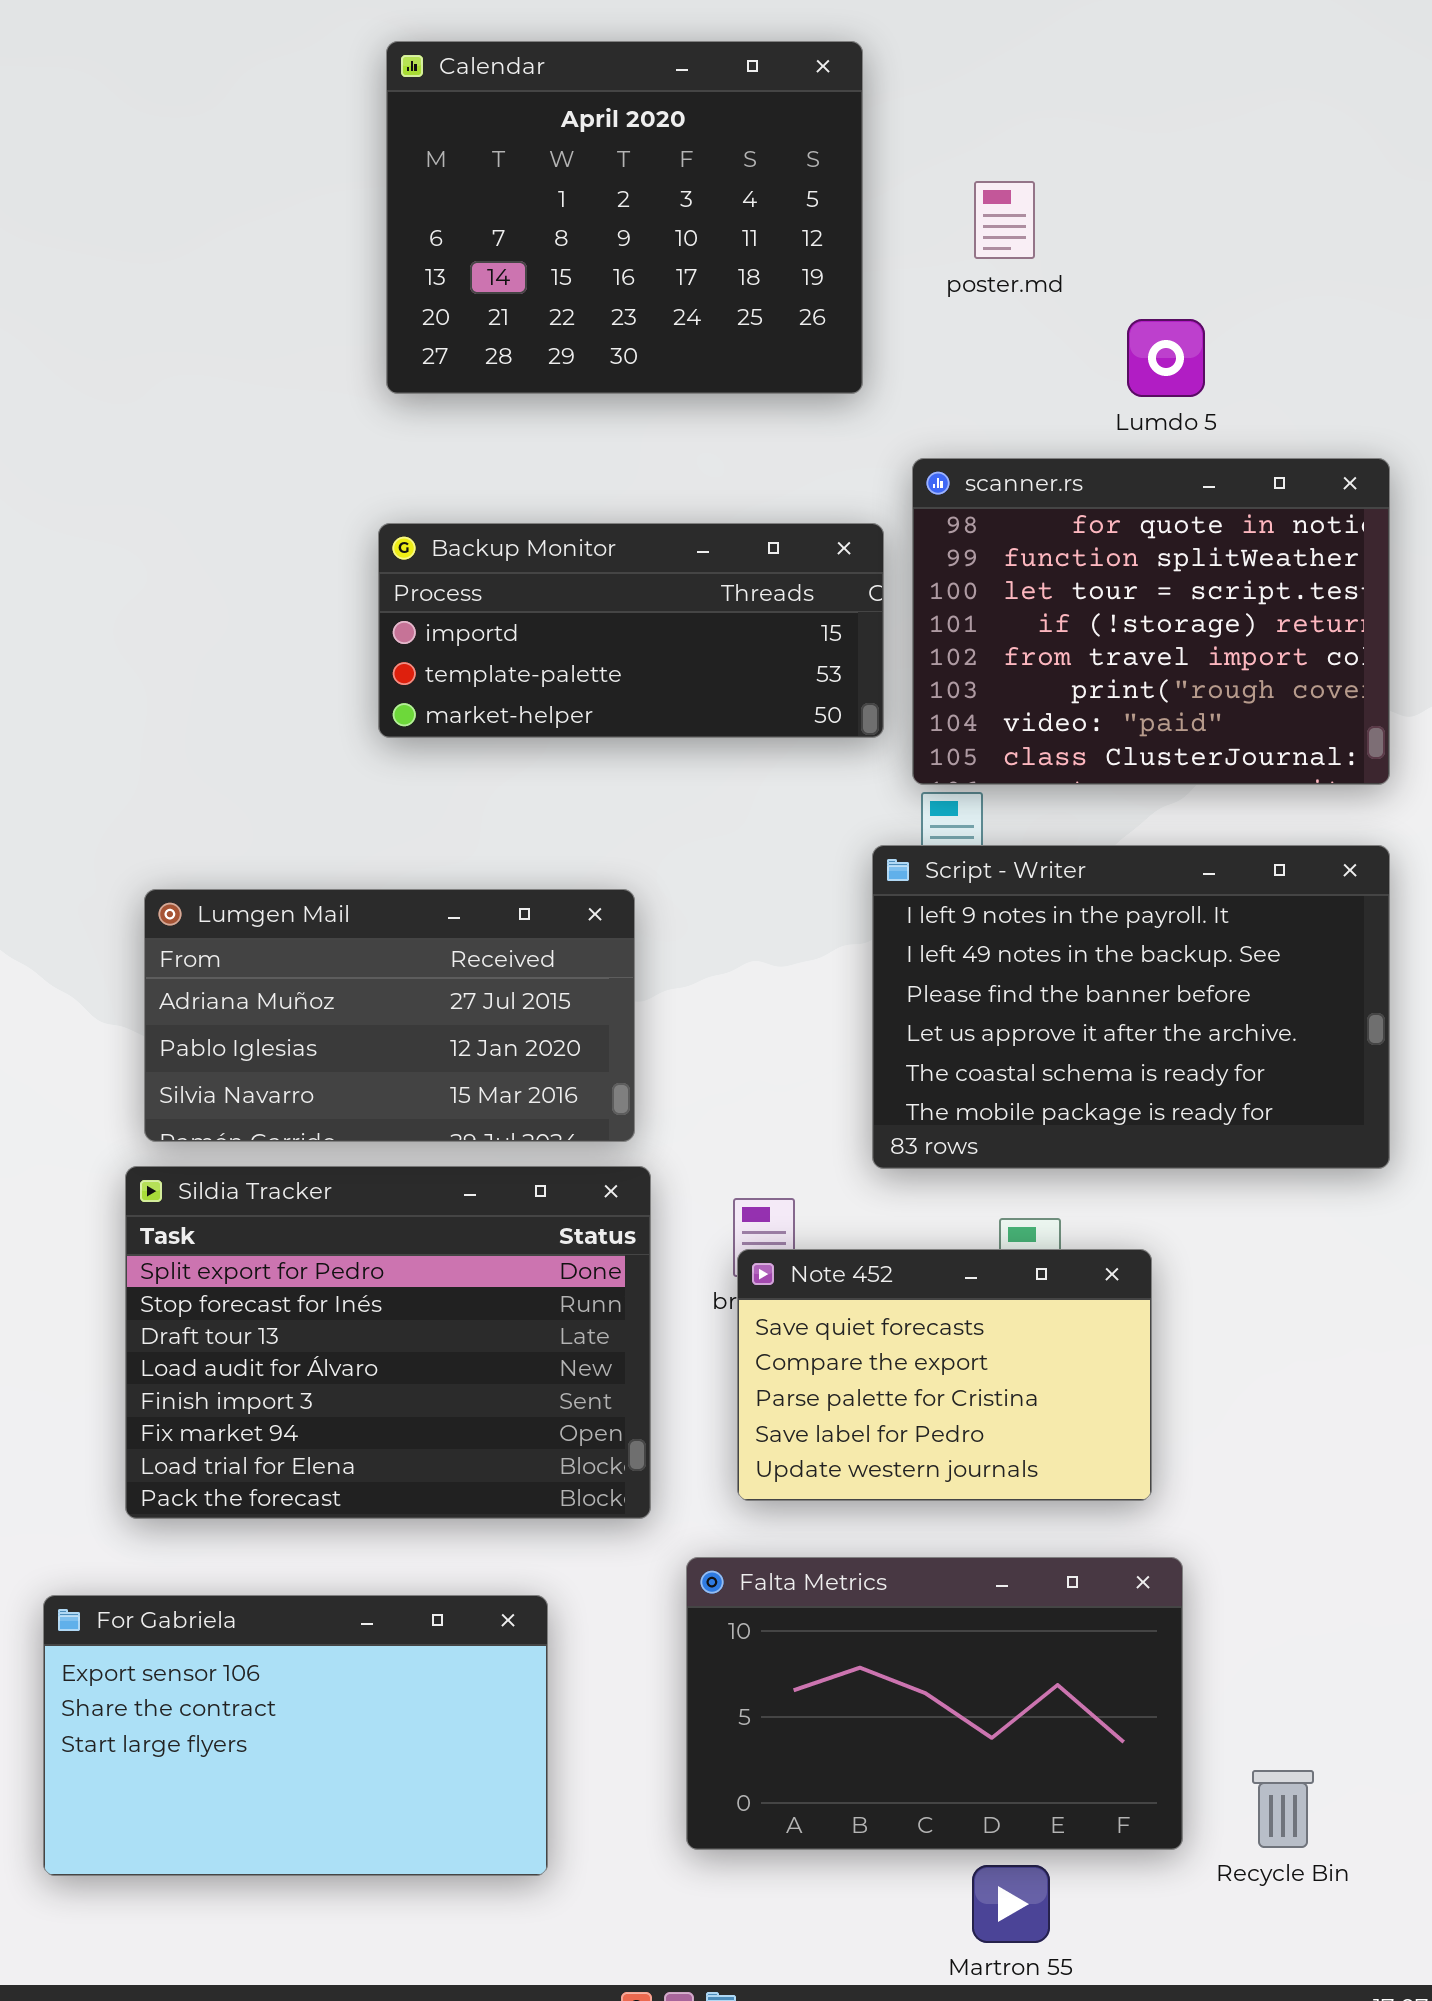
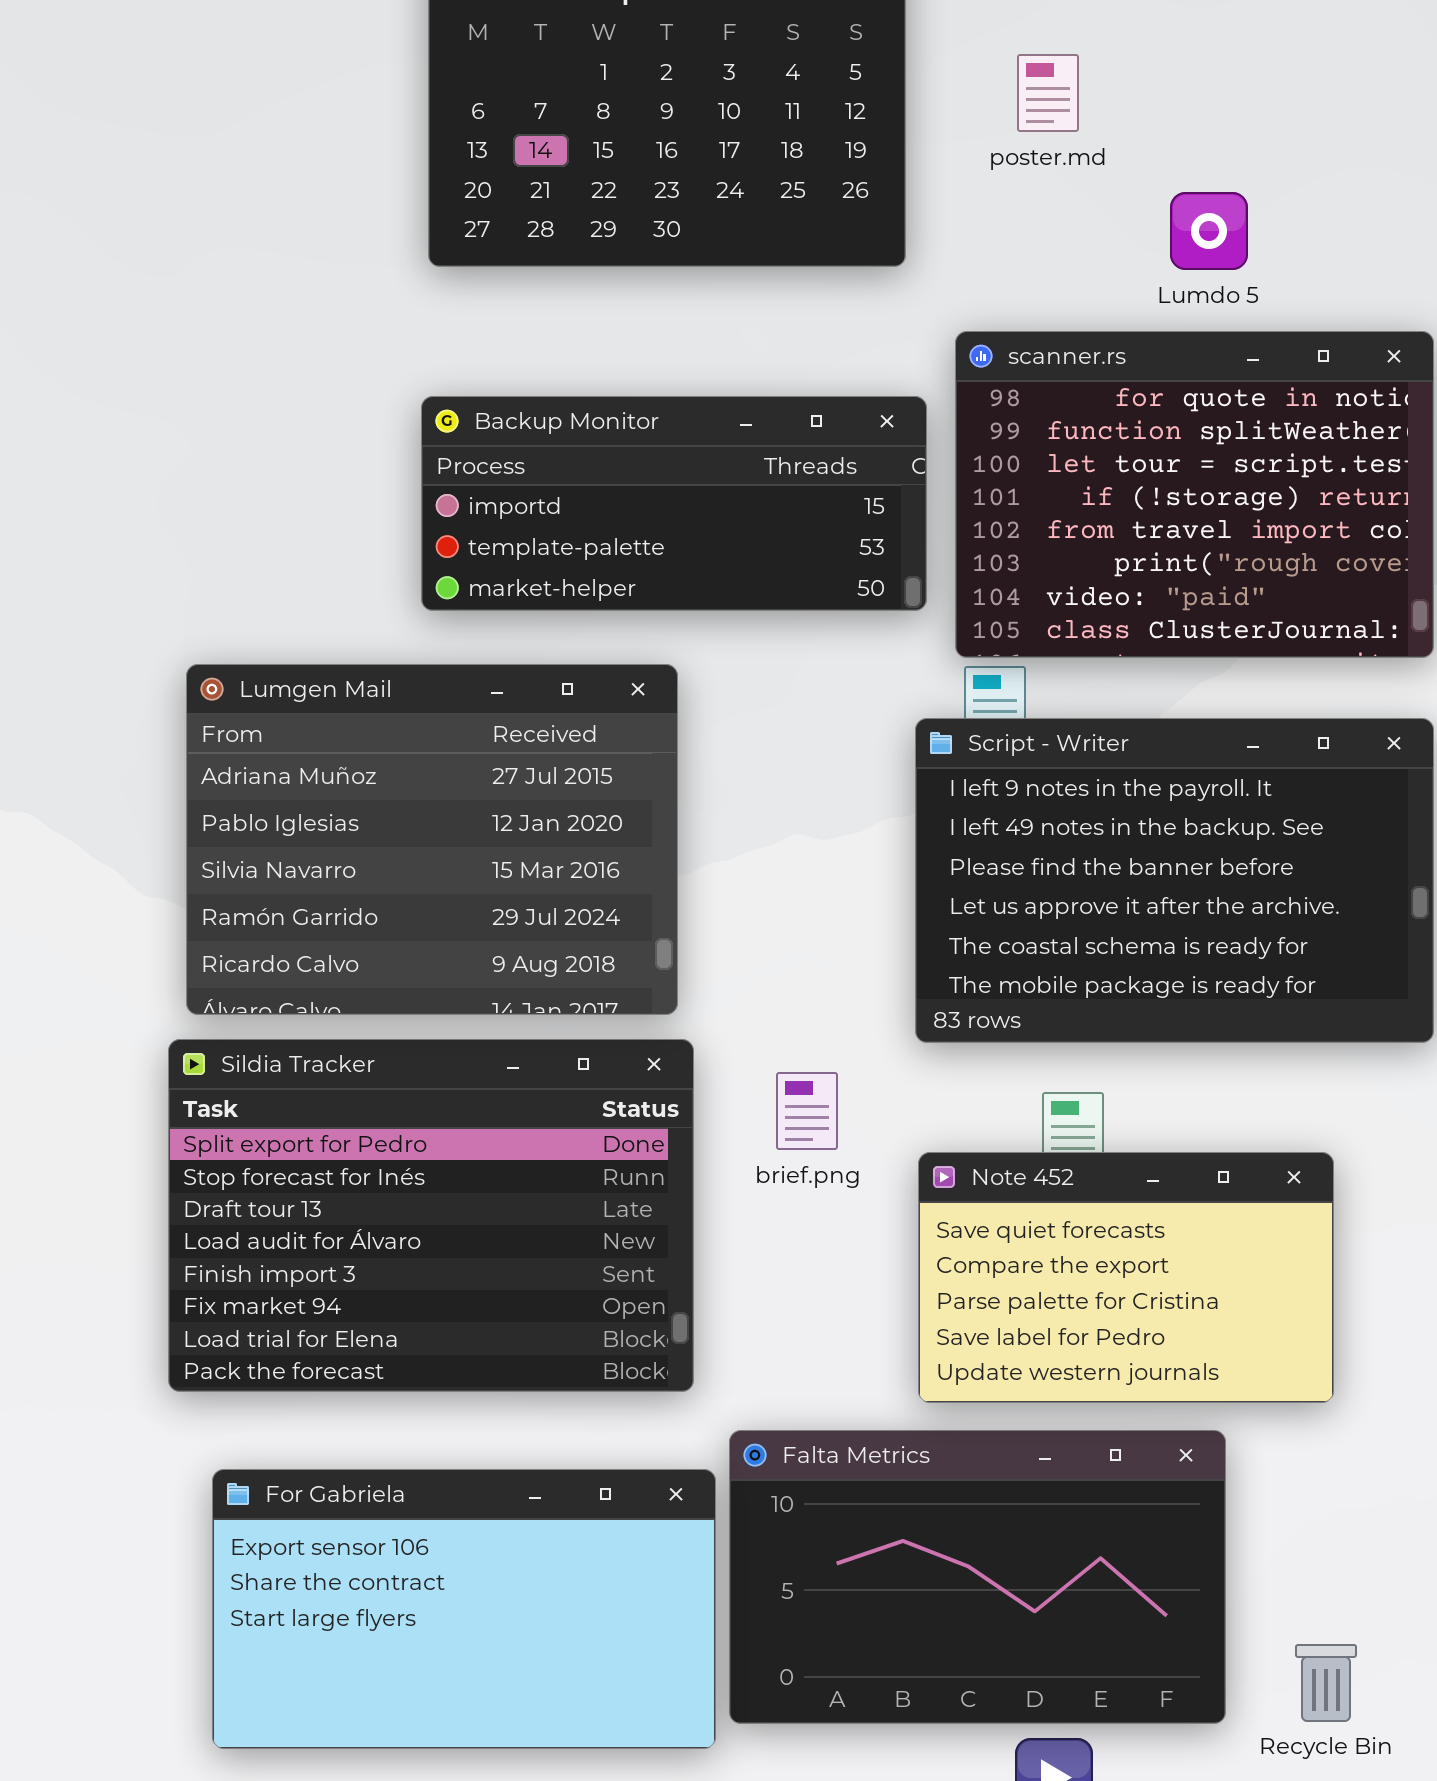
Lumgen Mail: [144,889,635,1142] -> [186,664,678,1015], resized
Note 452: [737,1249,1152,1501] -> [918,1152,1334,1403], moved
For Gabriela: [43,1595,548,1876] -> [212,1469,716,1749], moved

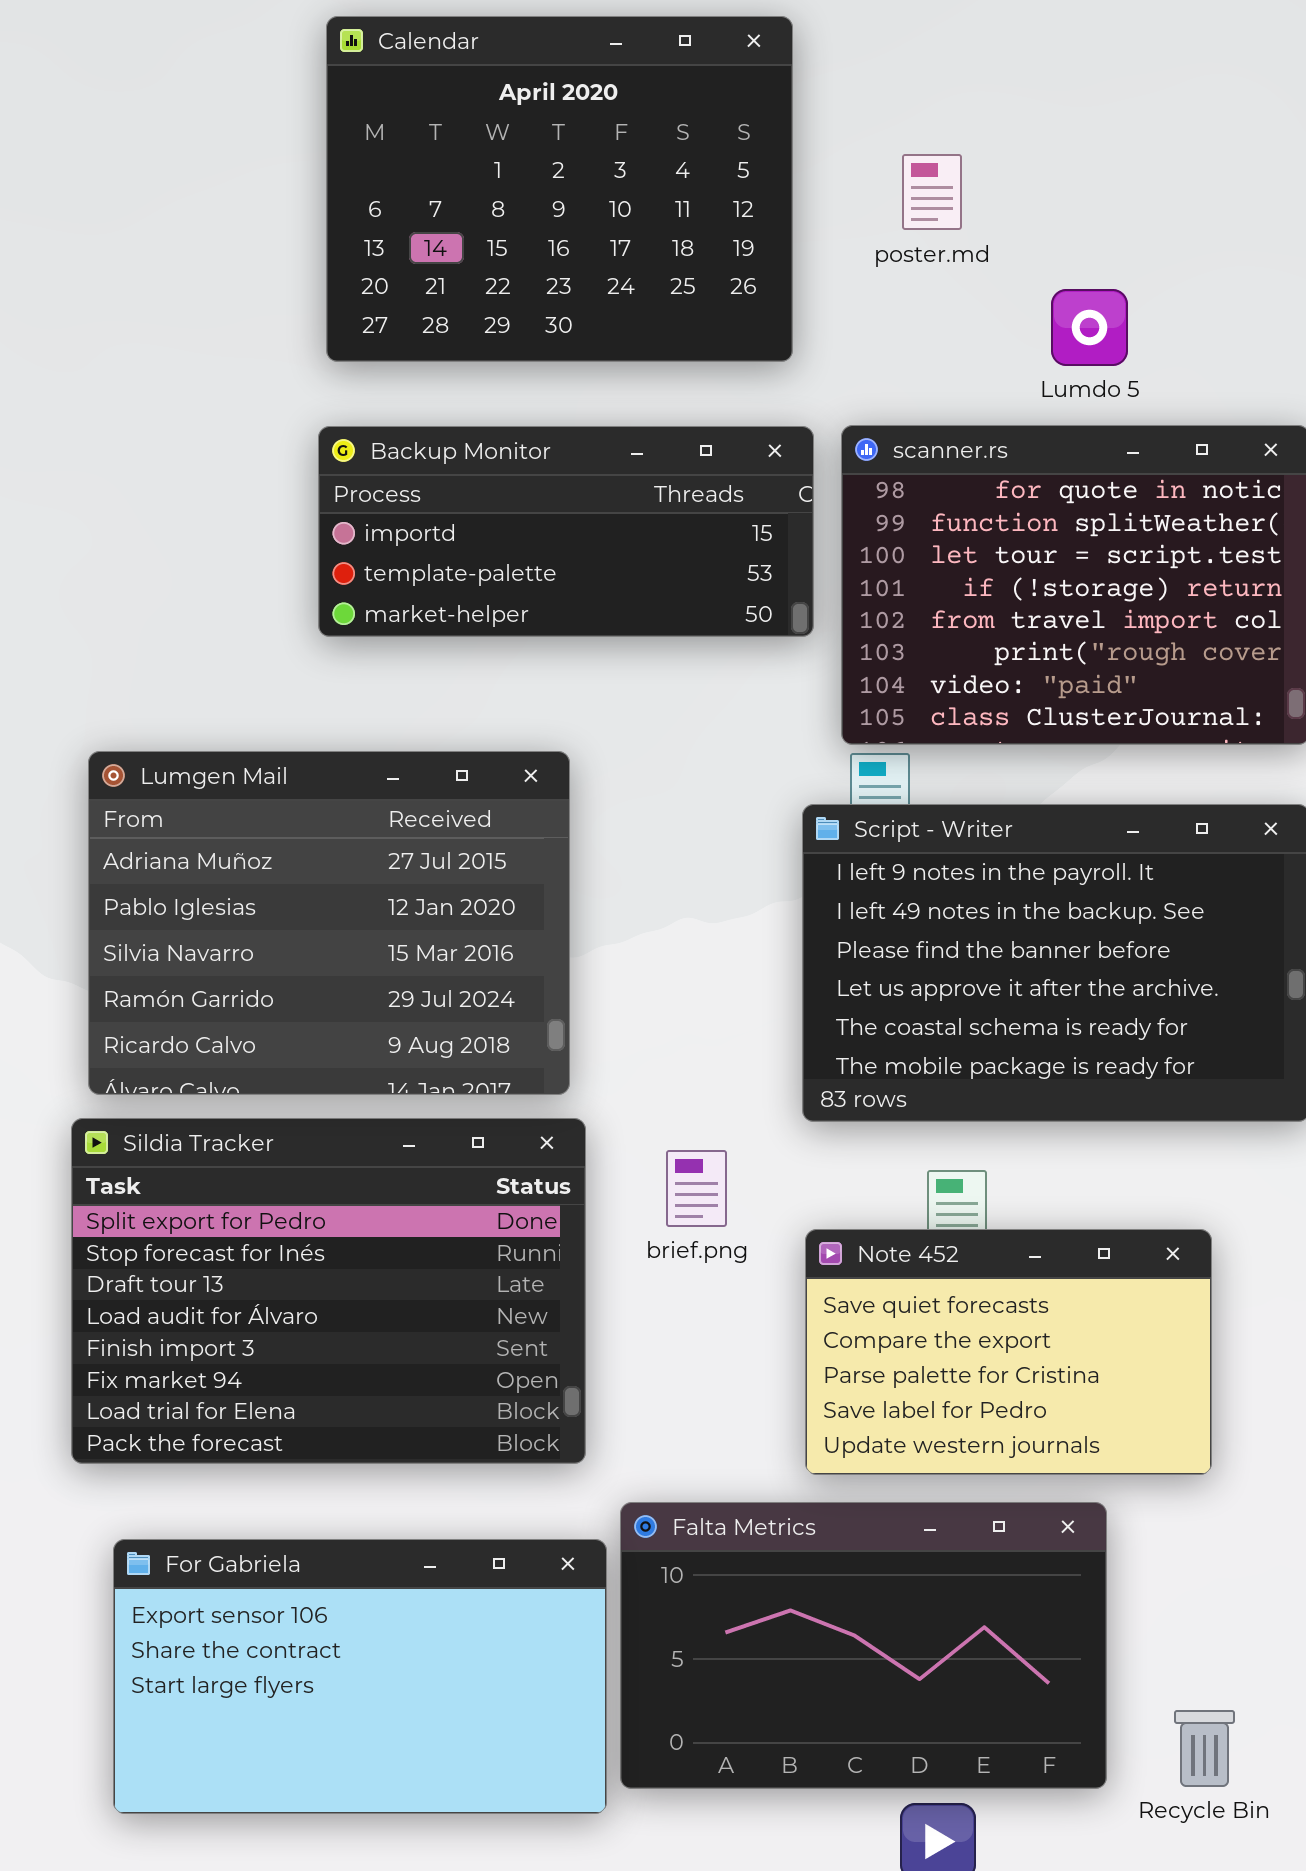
Backup Monitor: [421,396,927,611] -> [318,426,814,637], moved

